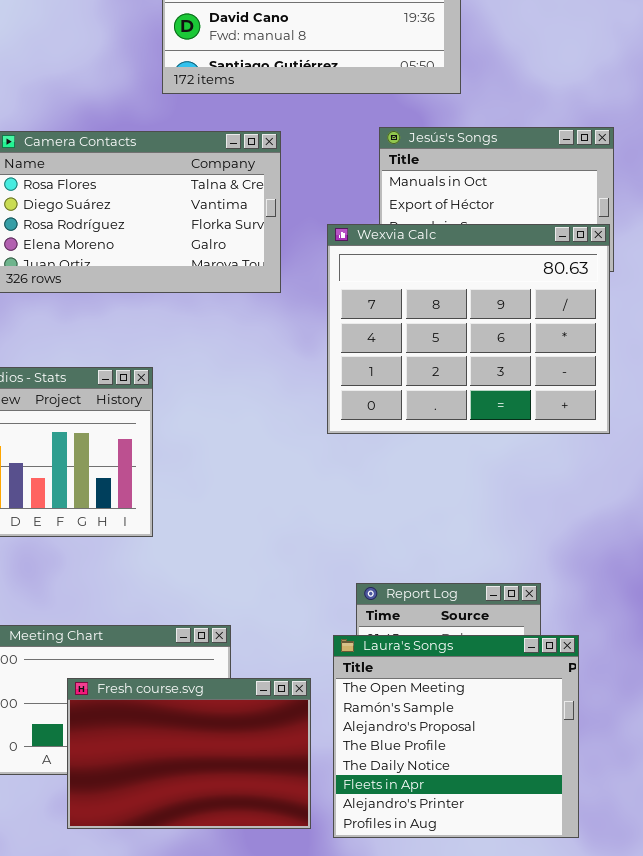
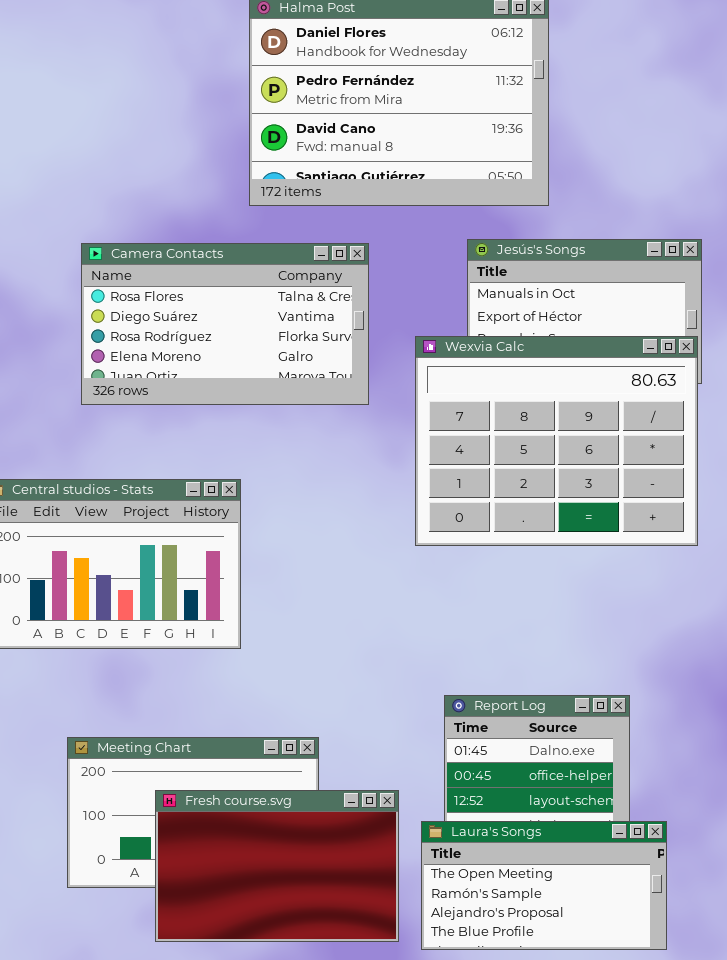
Laura's Songs: [333,635,579,838] -> [421,821,667,950], resized

